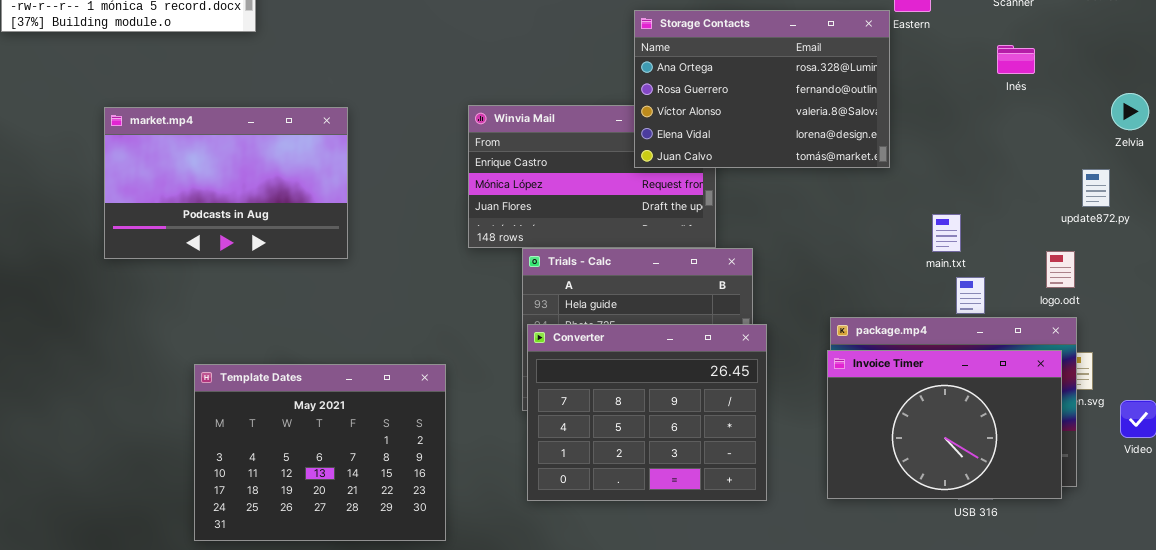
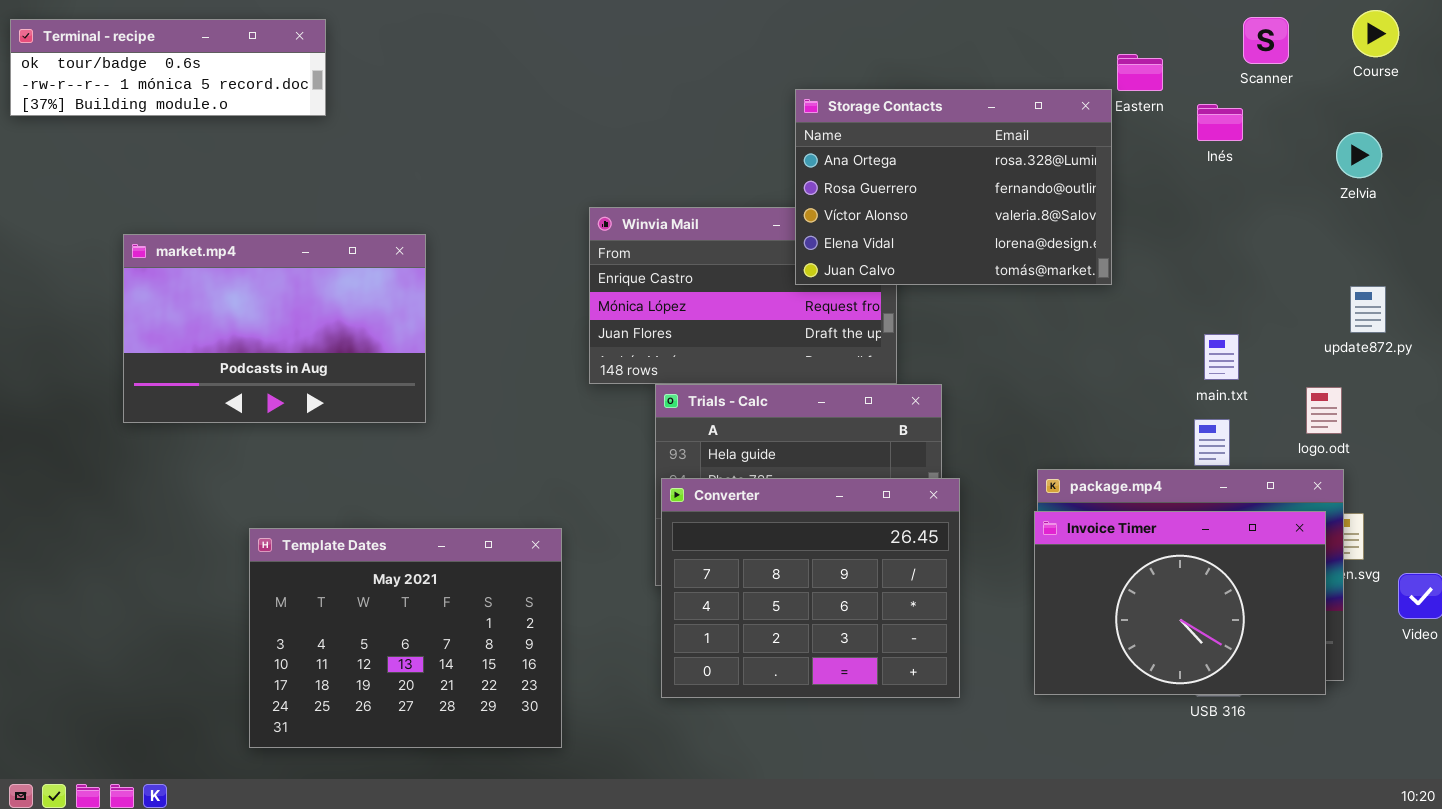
Inés: [997,45,1035,74] -> [1197,104,1243,141], moved
Zelvia: [1111,93,1149,130] -> [1336,132,1382,178], moved
market.mp4: [104,107,348,259] -> [123,234,426,423], moved
main.txt: [932,214,961,252] -> [1204,334,1239,380], moved

